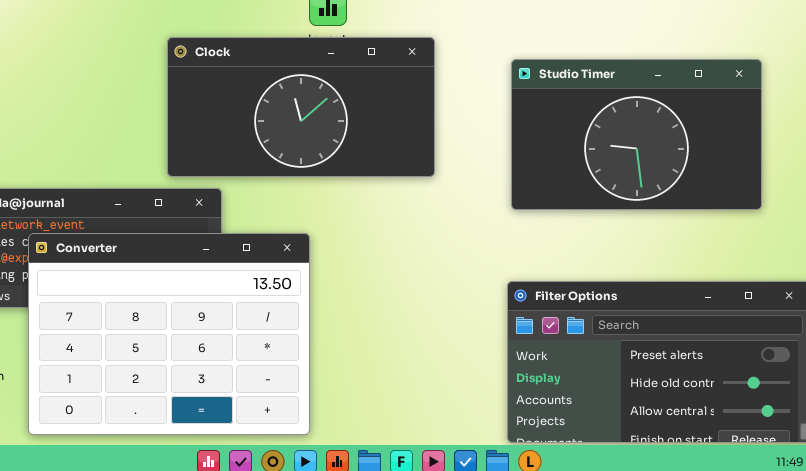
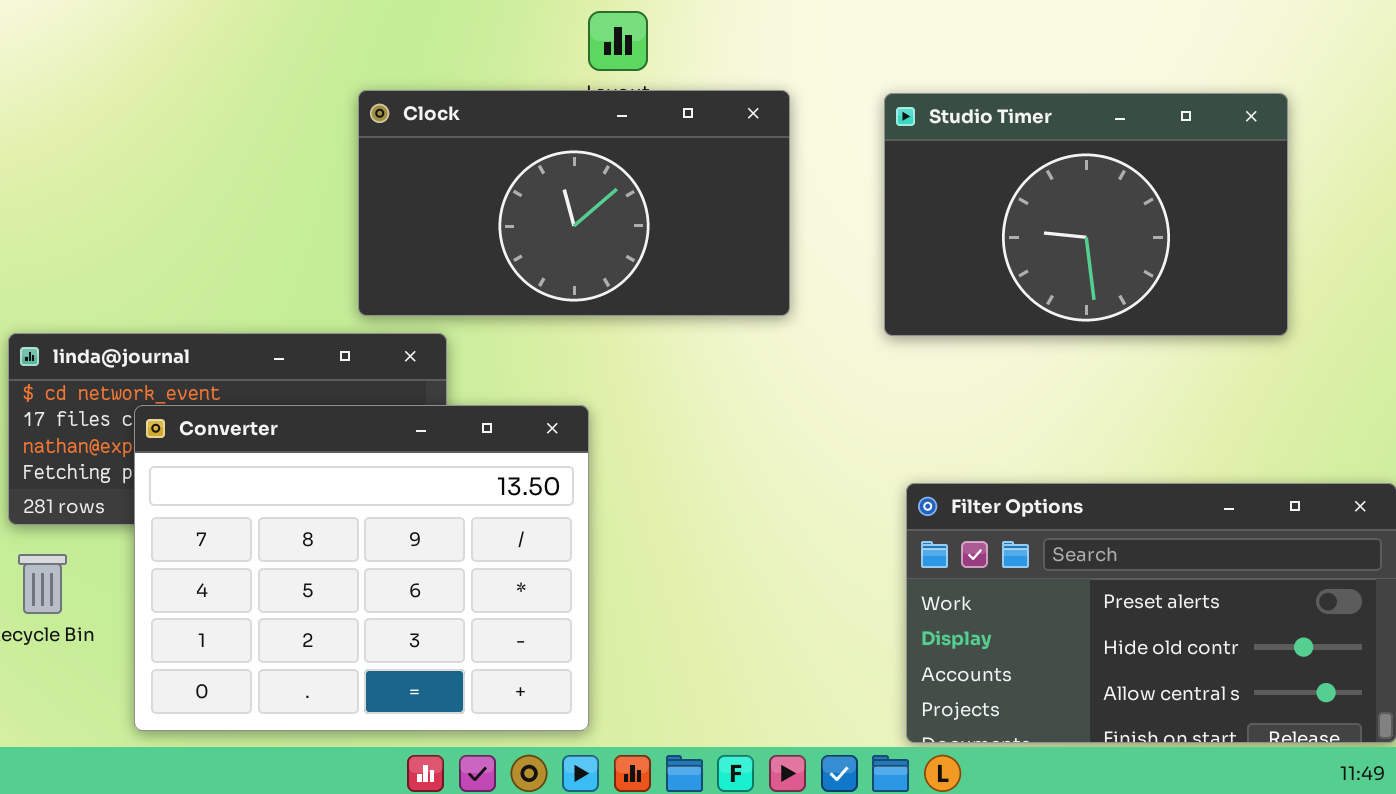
Studio Timer: [511,59,762,210] -> [884,93,1288,336], moved

